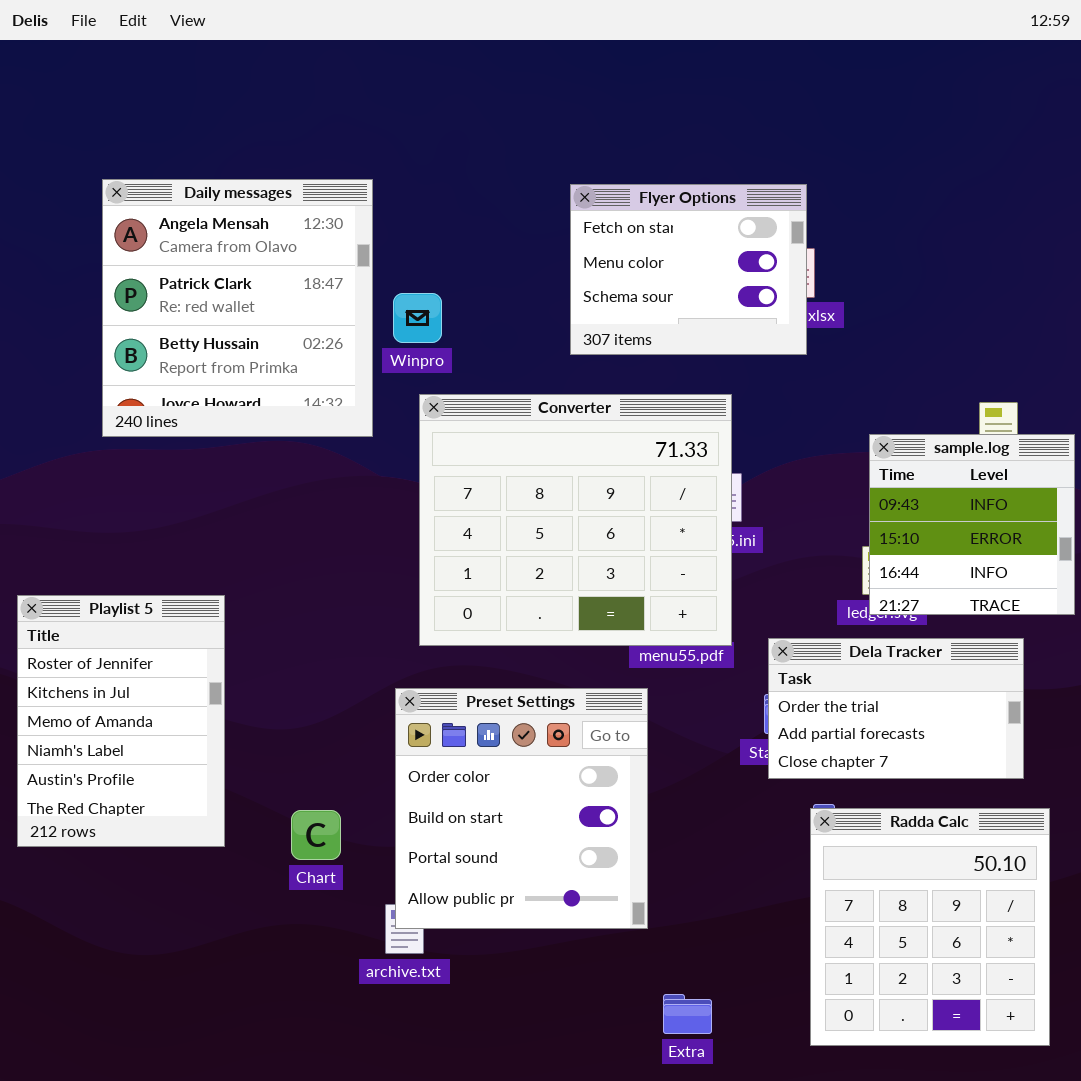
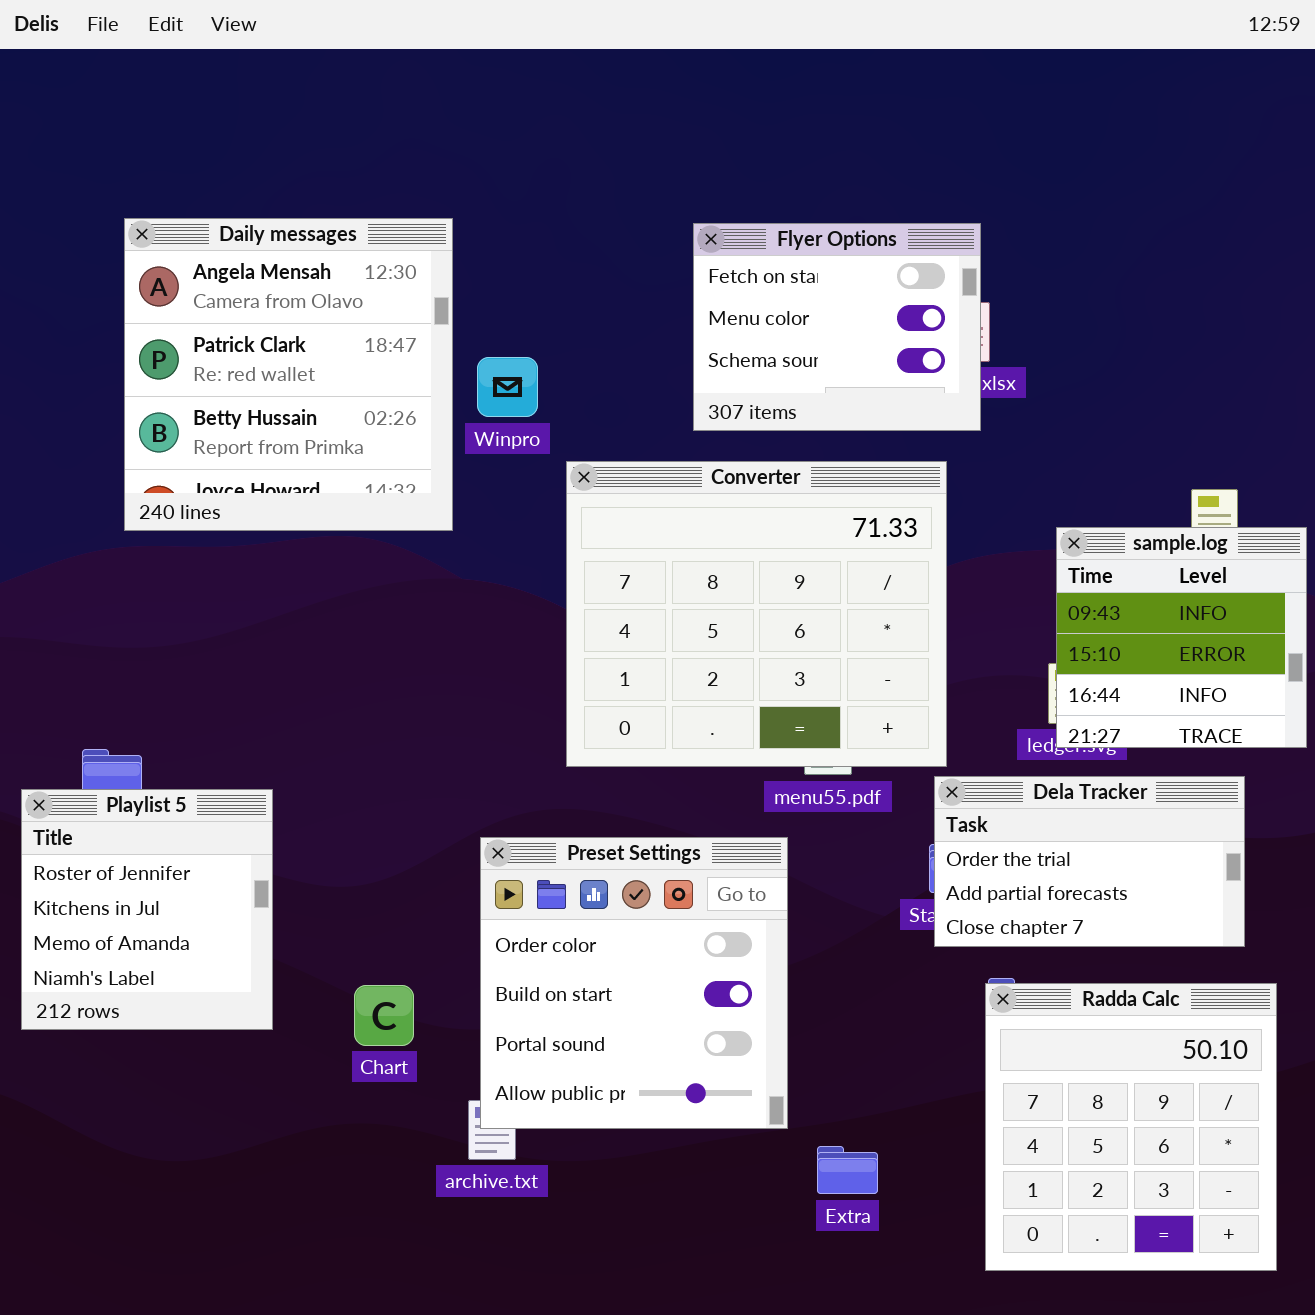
Converter: [419,394,732,646] -> [566,461,947,767], moved
Playlist 5: [17,595,225,847] -> [21,789,273,1030], resized
Extra: [663,994,712,1034] -> [817,1146,878,1194], moved

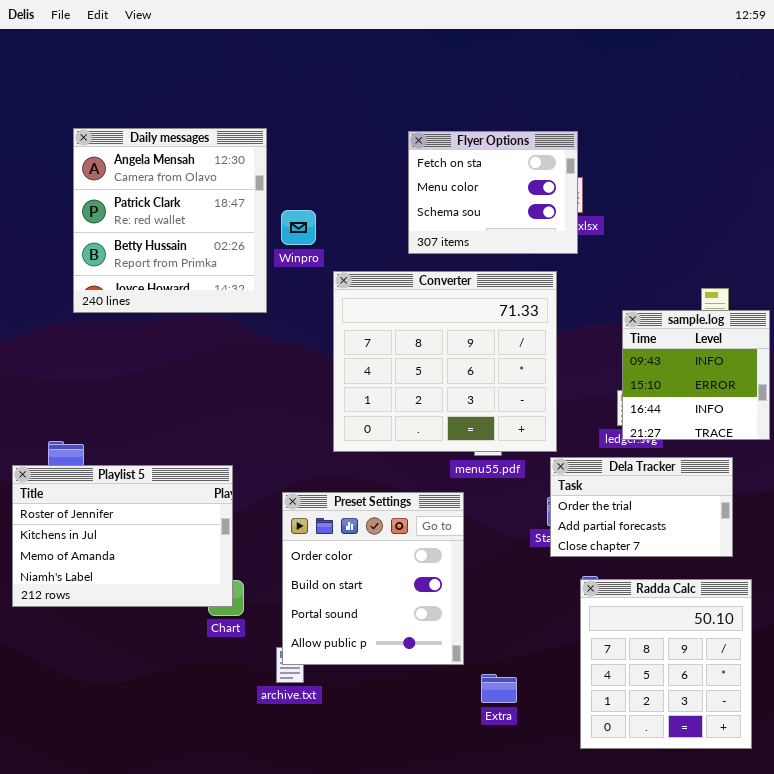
Playlist 5: [21,789,273,1030] -> [12,465,233,607], resized

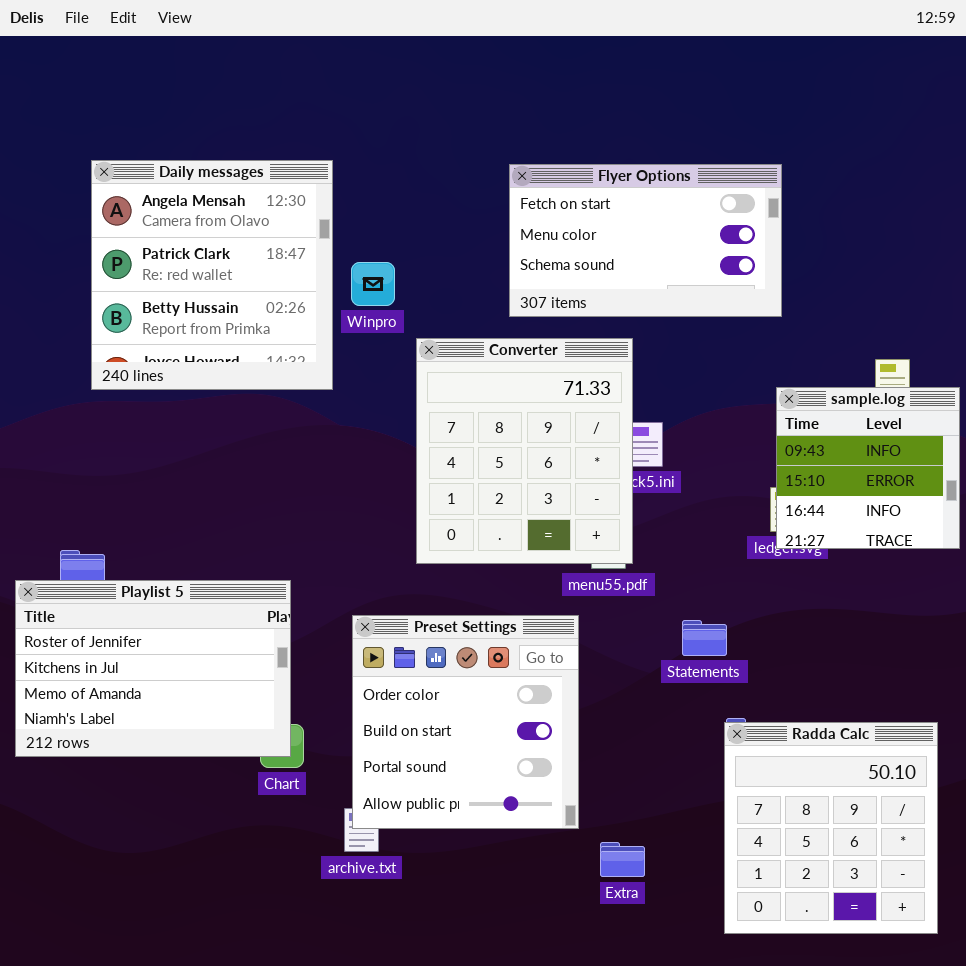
Flyer Options: [408,131,578,254] -> [509,164,782,317], resized
Converter: [333,271,557,452] -> [416,338,633,564], resized
Dela Tracker: [550,457,733,557] -> none, closed

